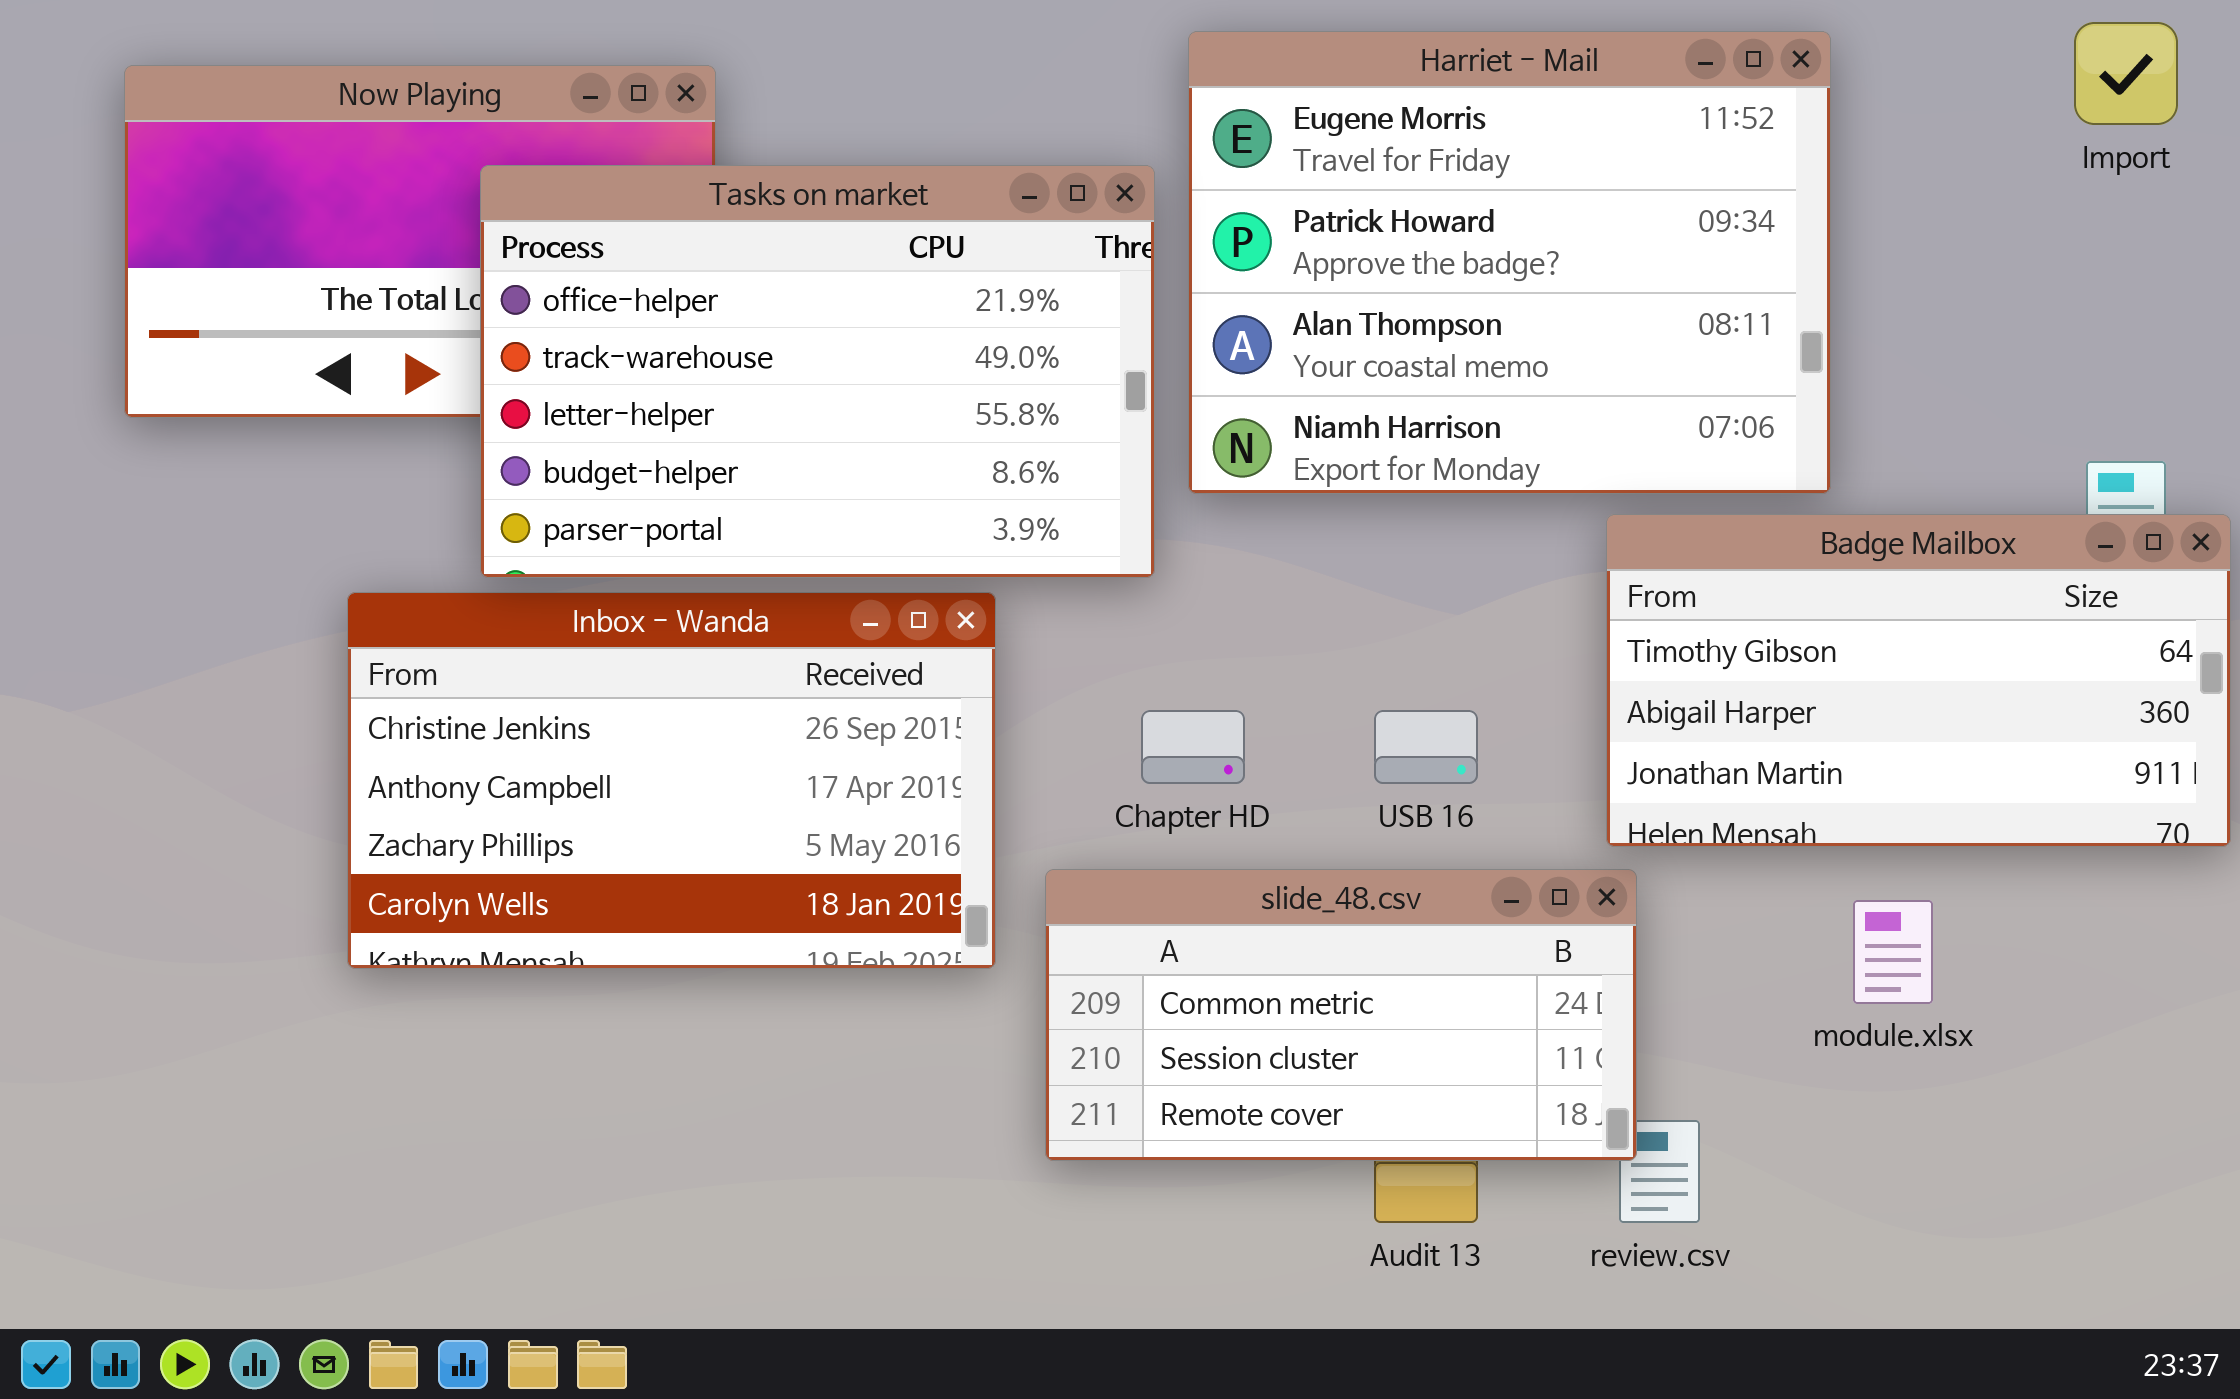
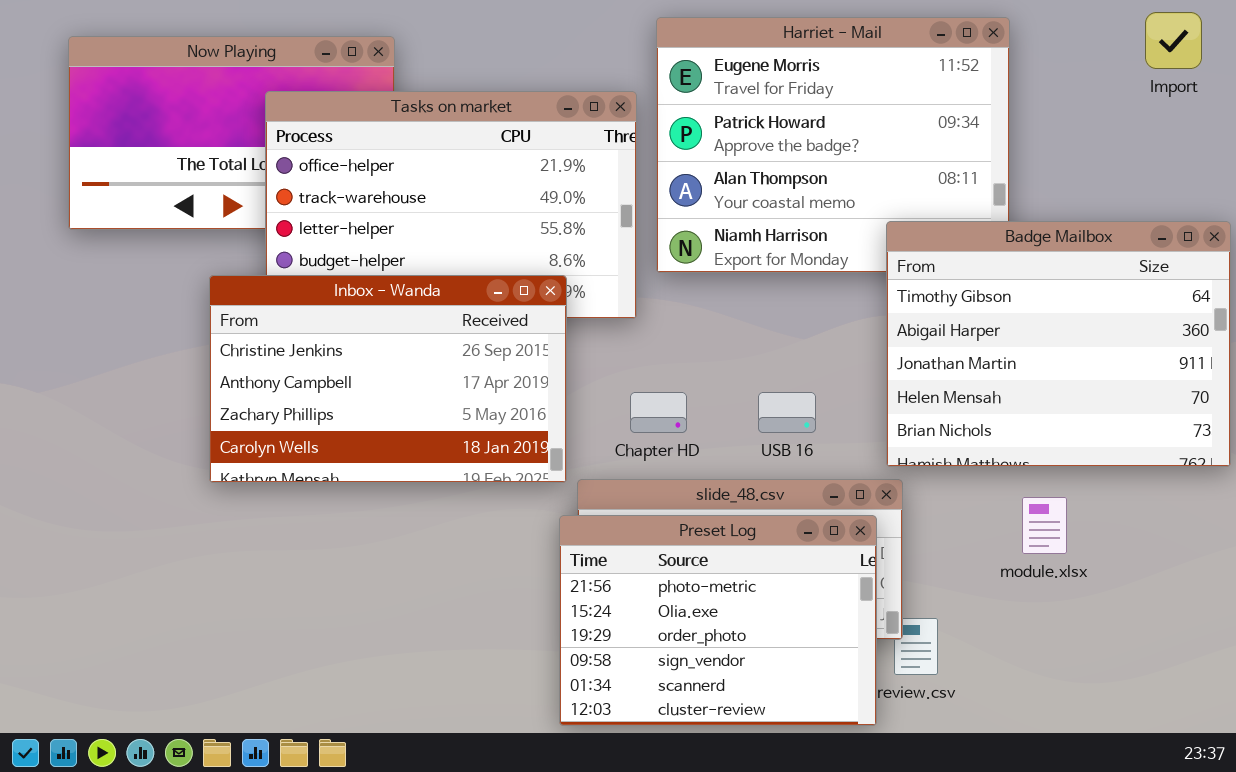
Badge Mailbox: [1606,514,2231,847] -> [886,221,1231,467], resized
Inbox - Wanda: [347,592,996,969] -> [209,275,567,483], moved
Preset Log: none -> [559,515,877,726], opened

